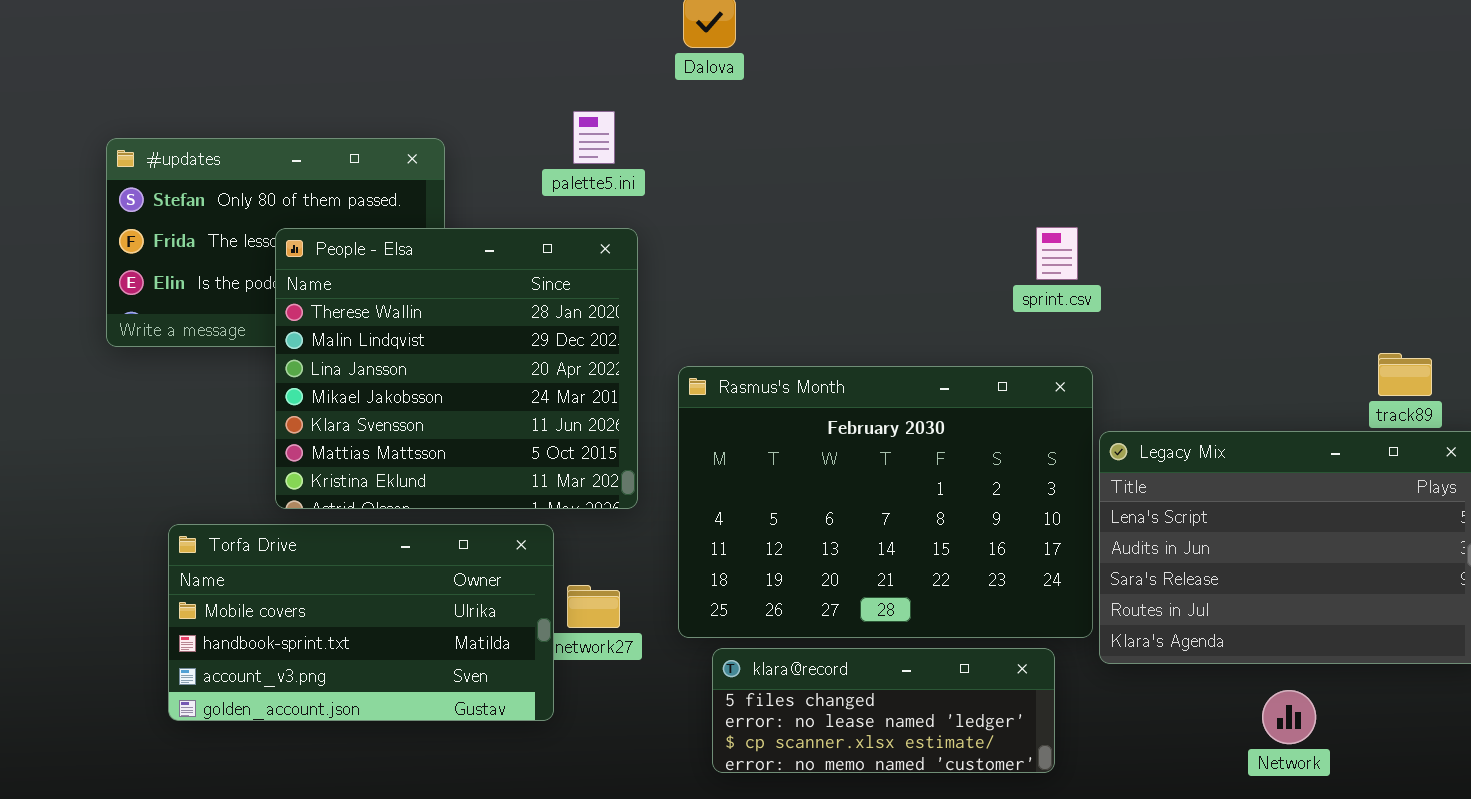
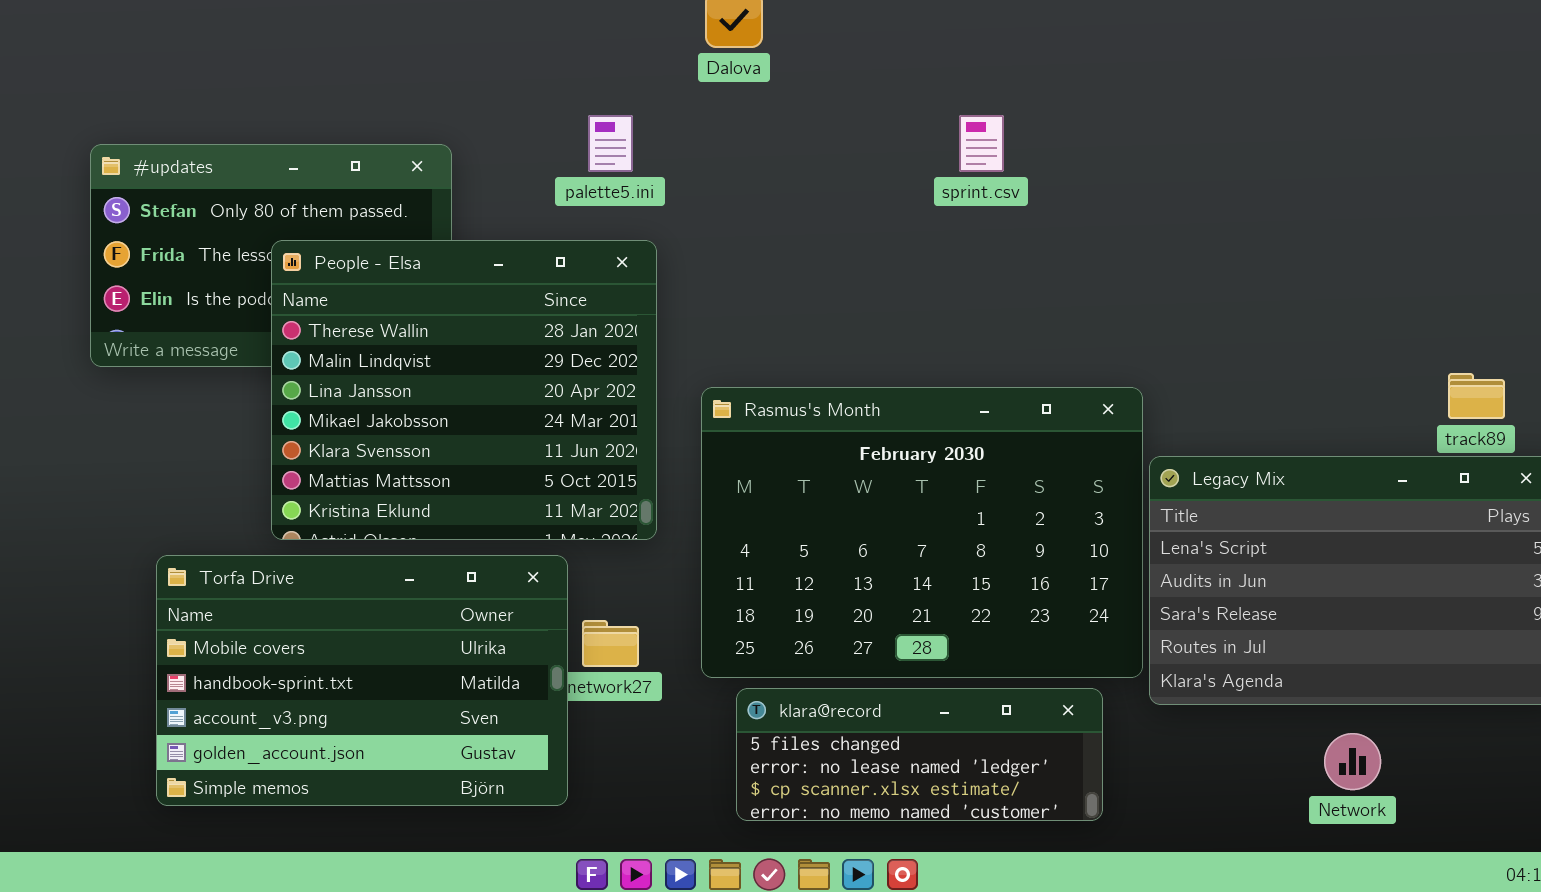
sprint.csv: [1036,227,1078,280] -> [959,115,1004,172], moved
Torfa Drive: [168,524,554,721] -> [156,555,568,806], resized

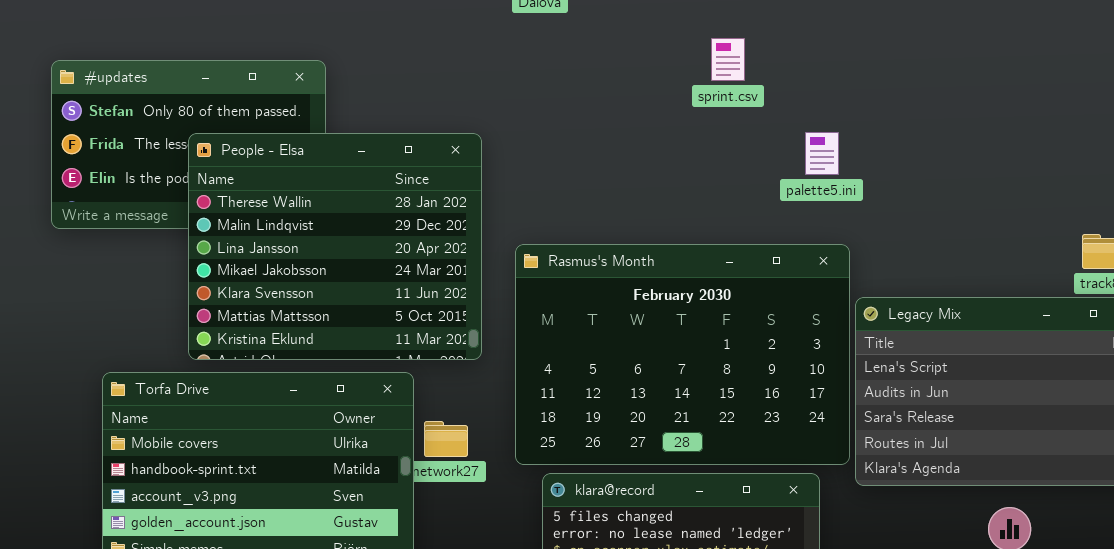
palette5.ini: [588,115,633,172] -> [805,132,839,175], moved

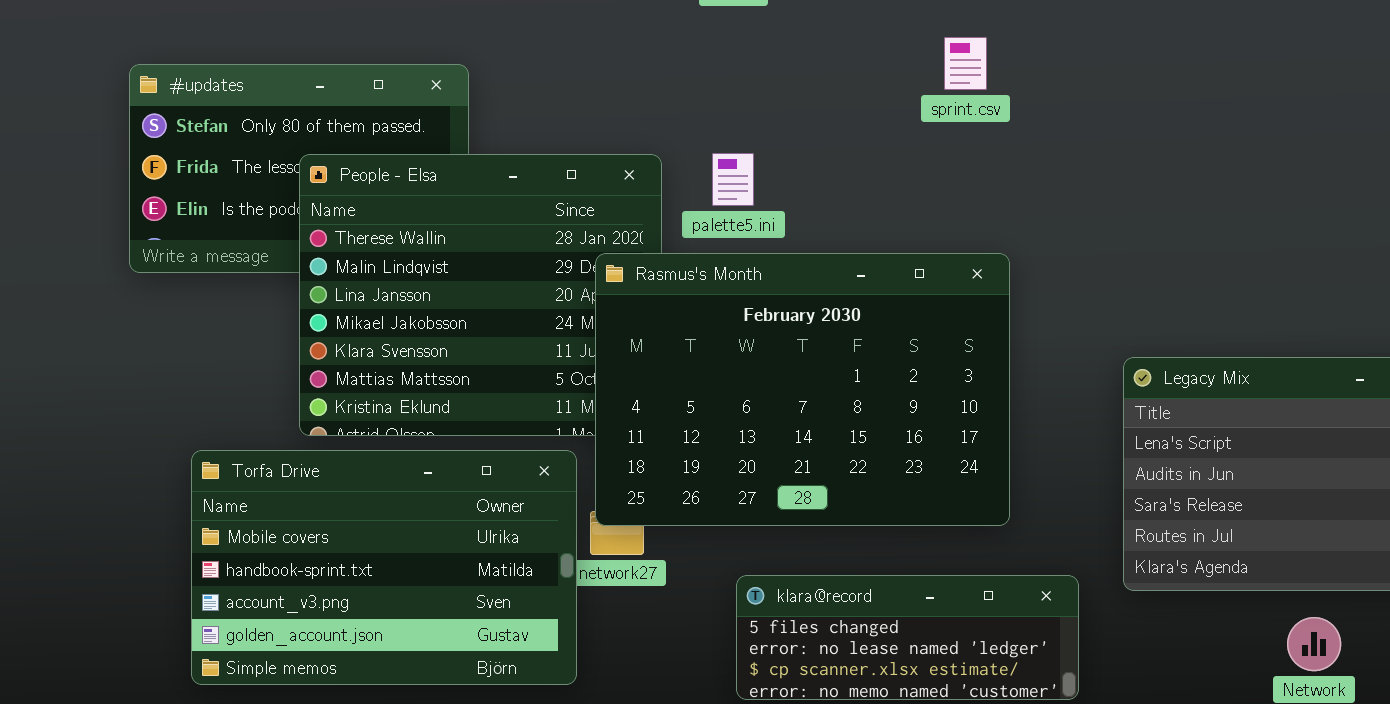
palette5.ini: [805,132,839,175] -> [712,153,754,206], moved
Rasmus's Month: [515,244,850,465] -> [595,253,1010,526], moved

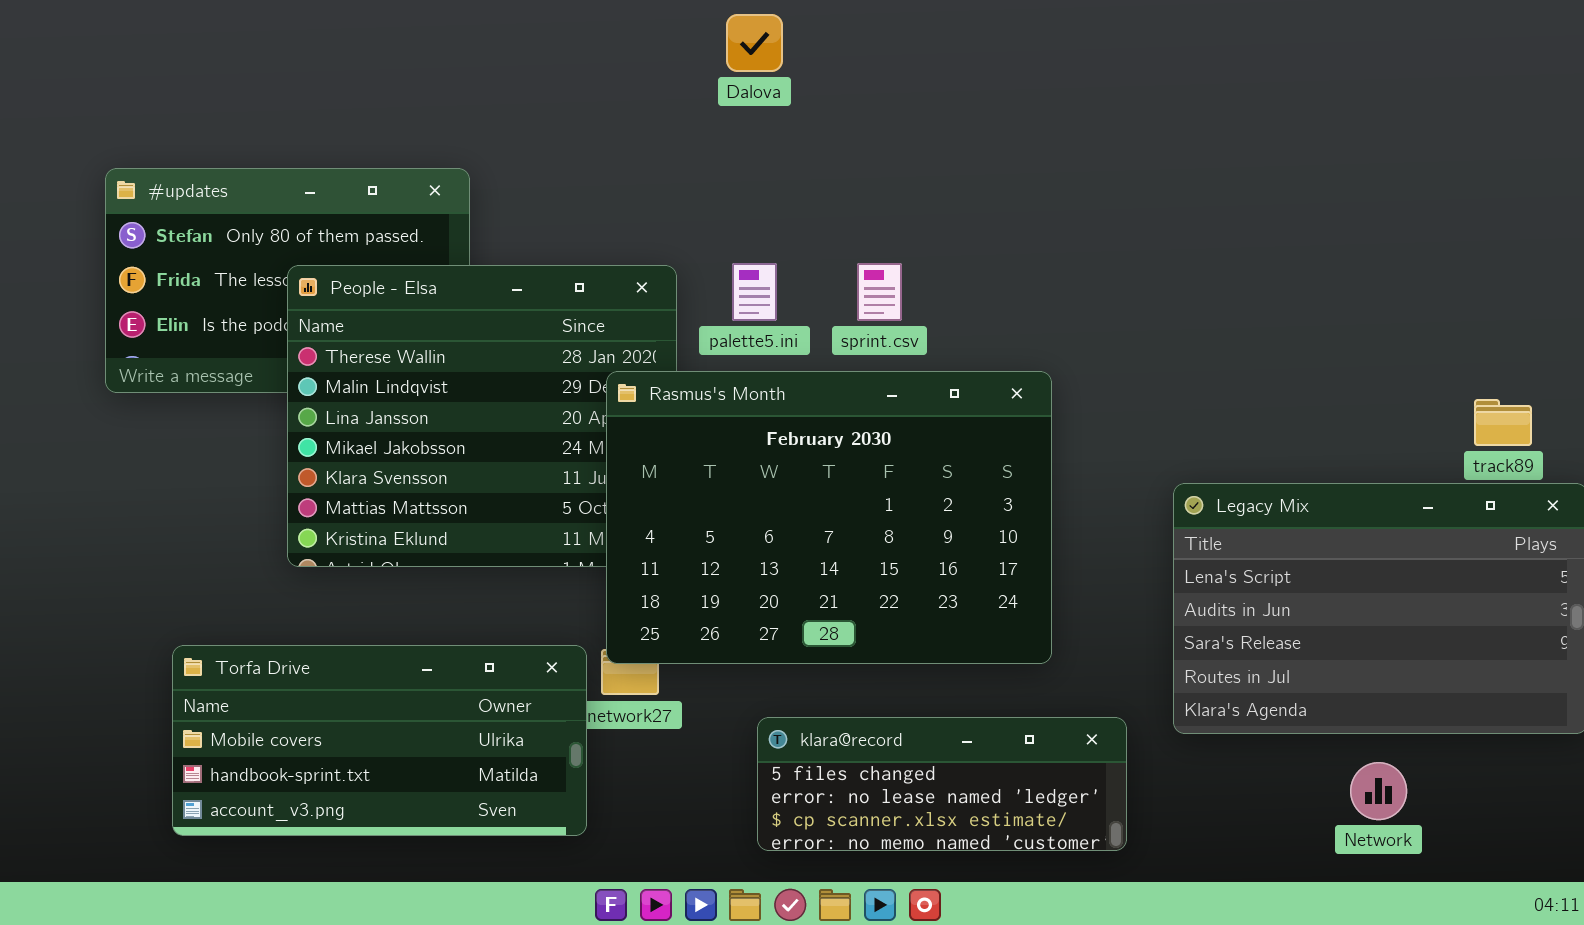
sprint.csv: [944,37,987,90] -> [857,263,902,321], moved
Torfa Drive: [191,450,577,685] -> [172,645,587,836], resized

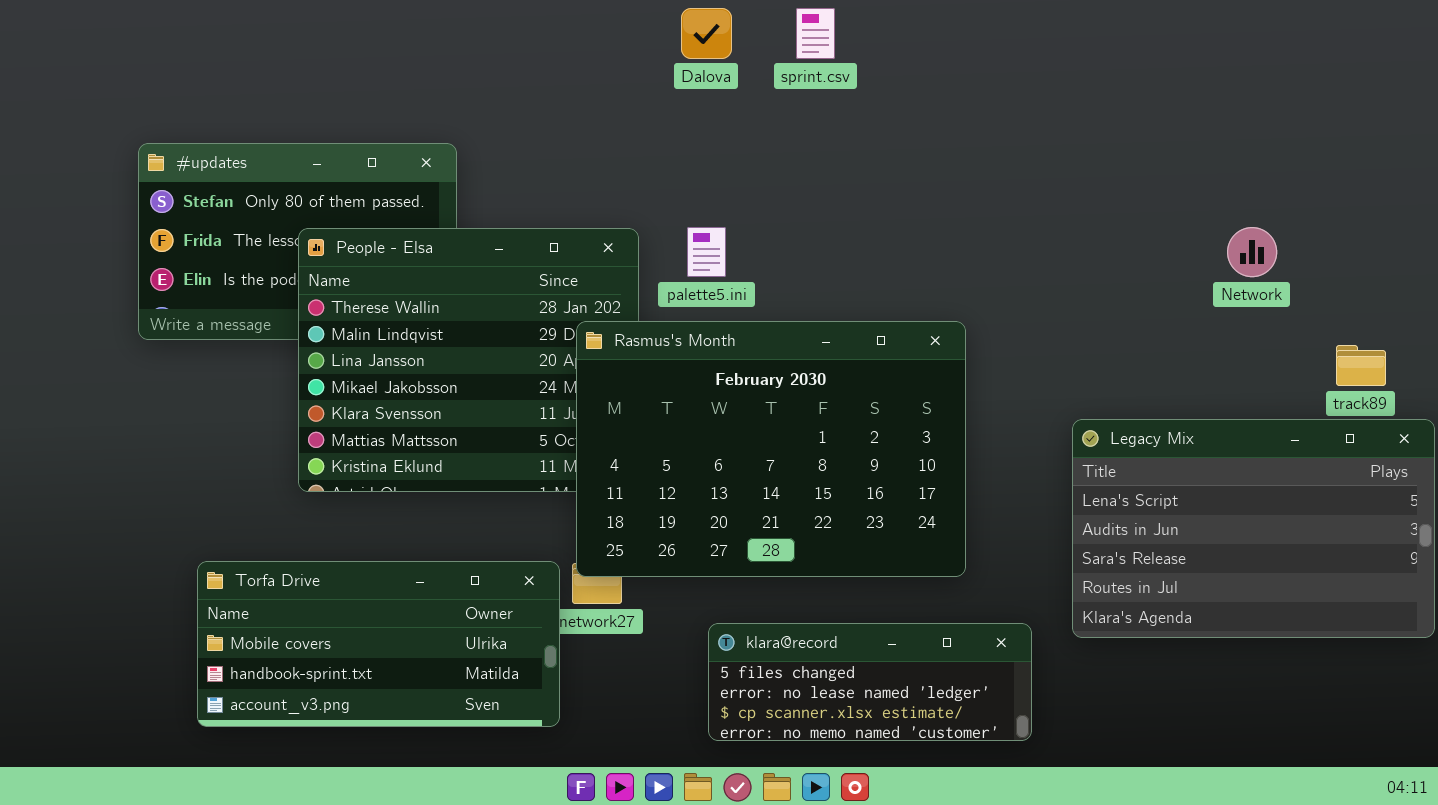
sprint.csv: [857,263,902,321] -> [796,8,835,59], moved
Network: [1350,762,1407,820] -> [1227,227,1277,277], moved

